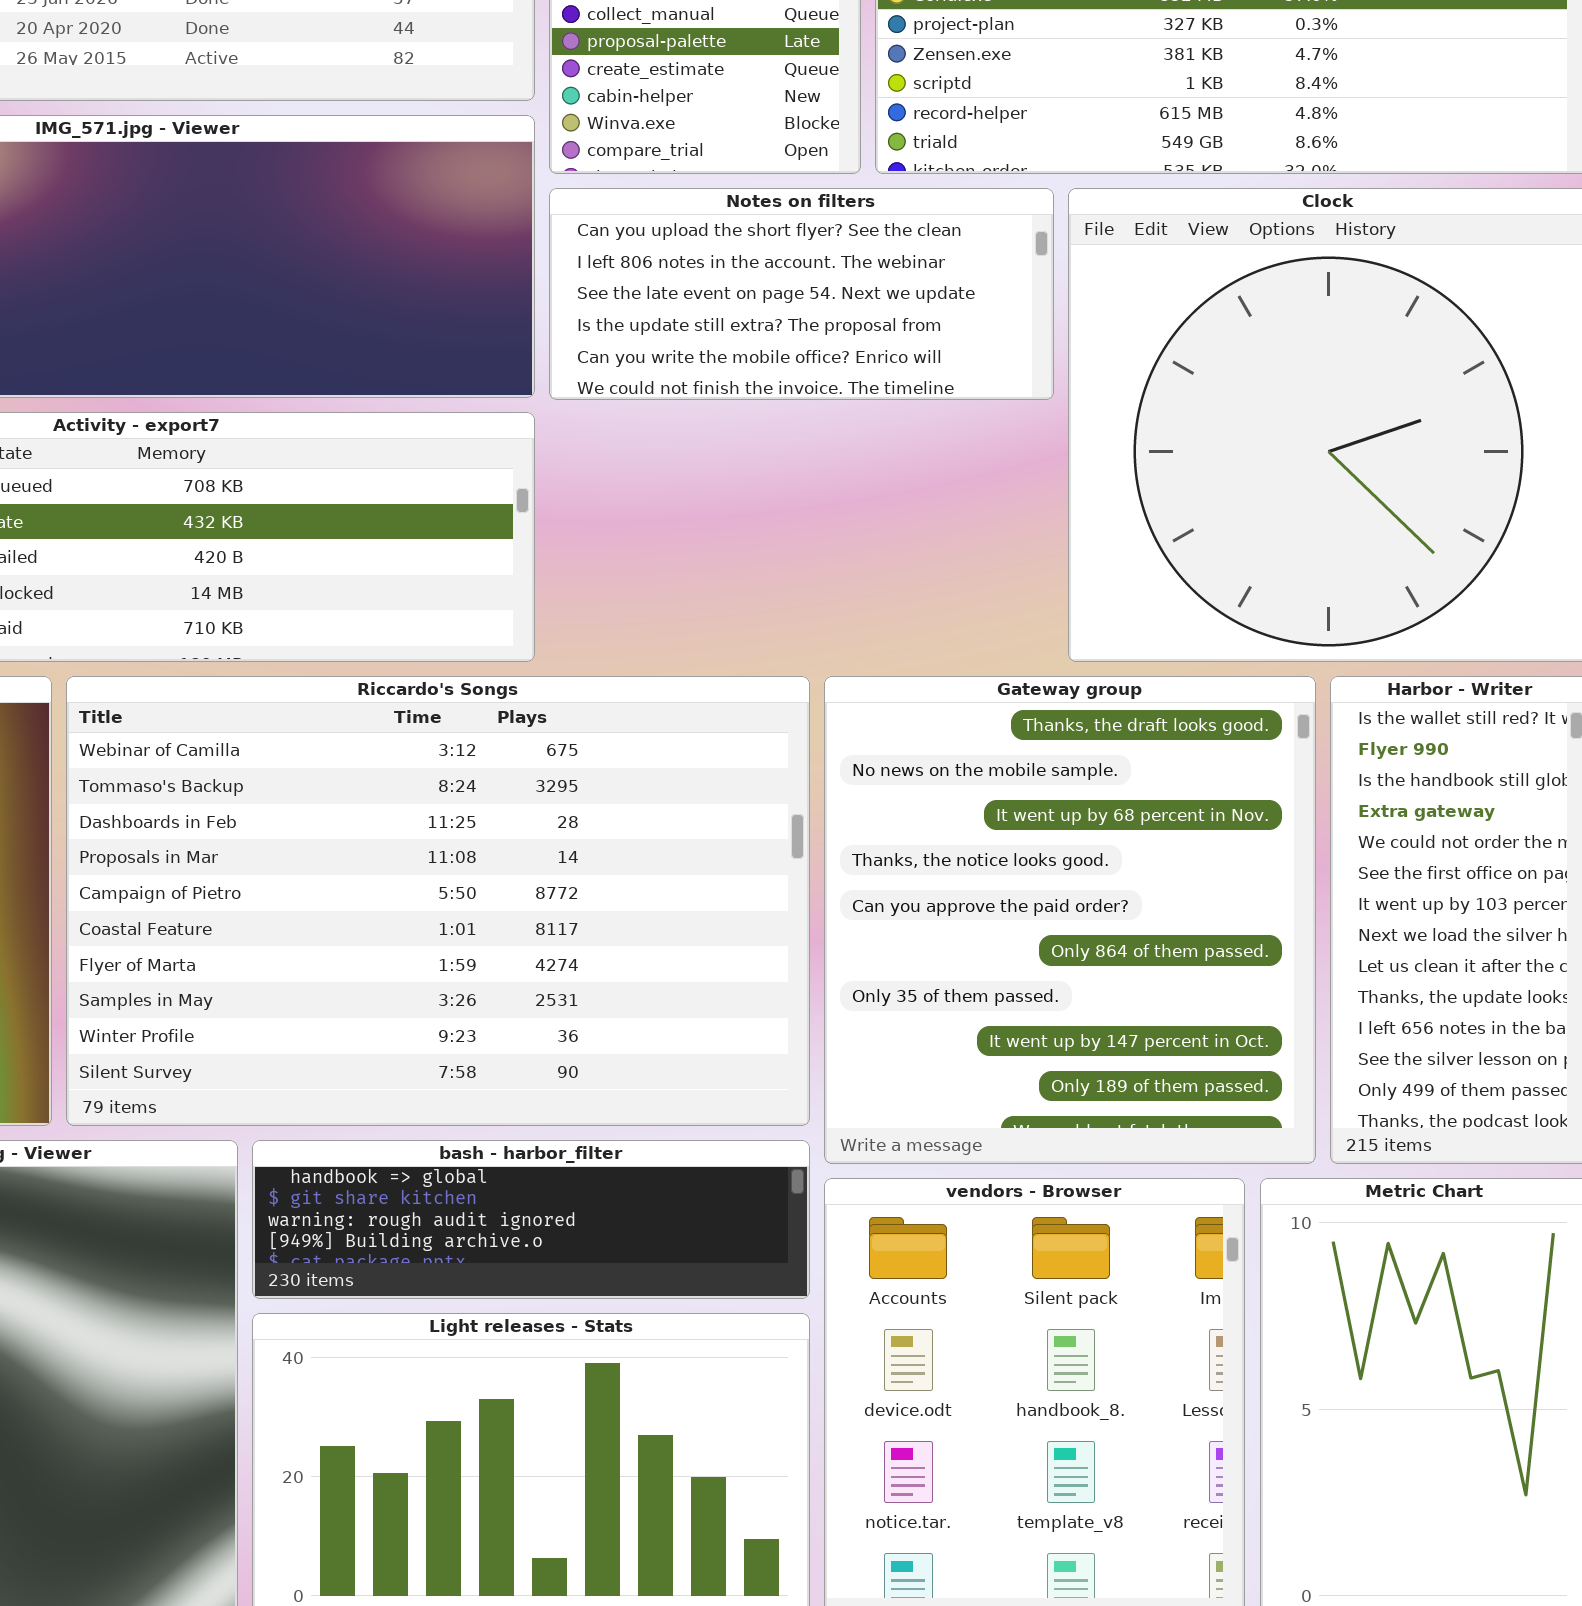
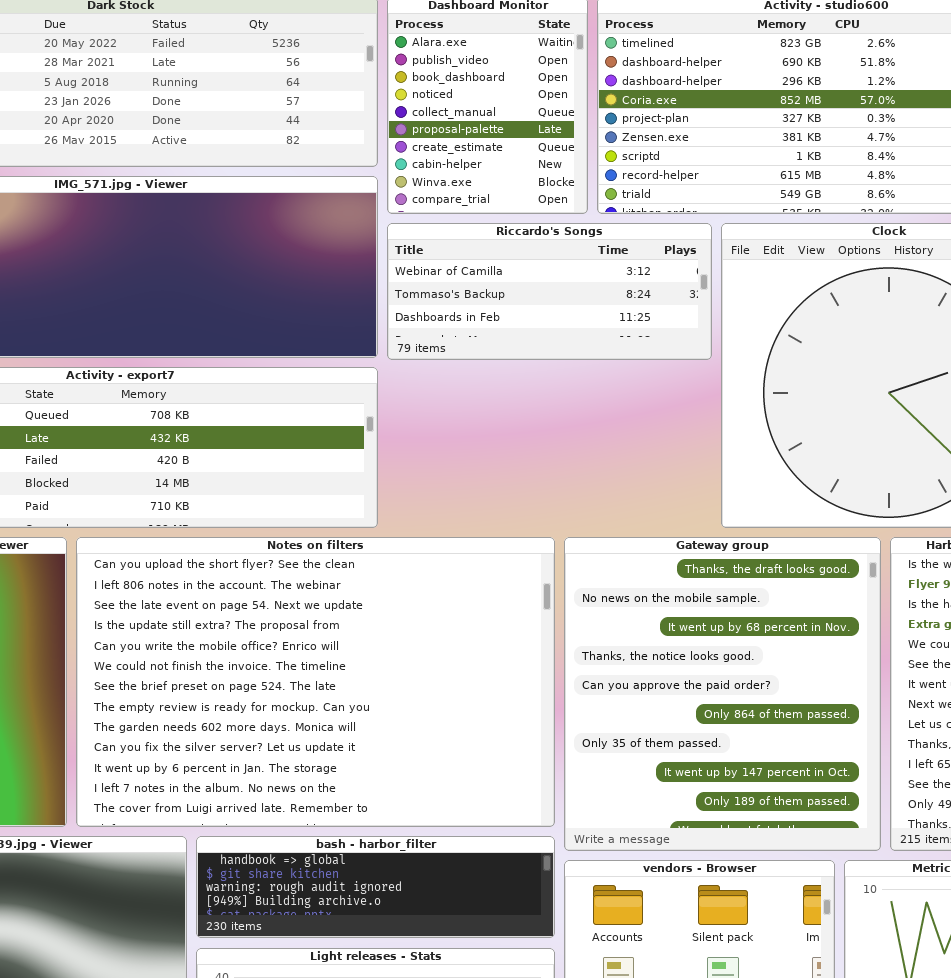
Notes on filters: [549,188,1054,400] -> [76,537,555,827], moved, resized
Riccardo's Songs: [66,676,810,1126] -> [387,223,712,360], moved, resized

